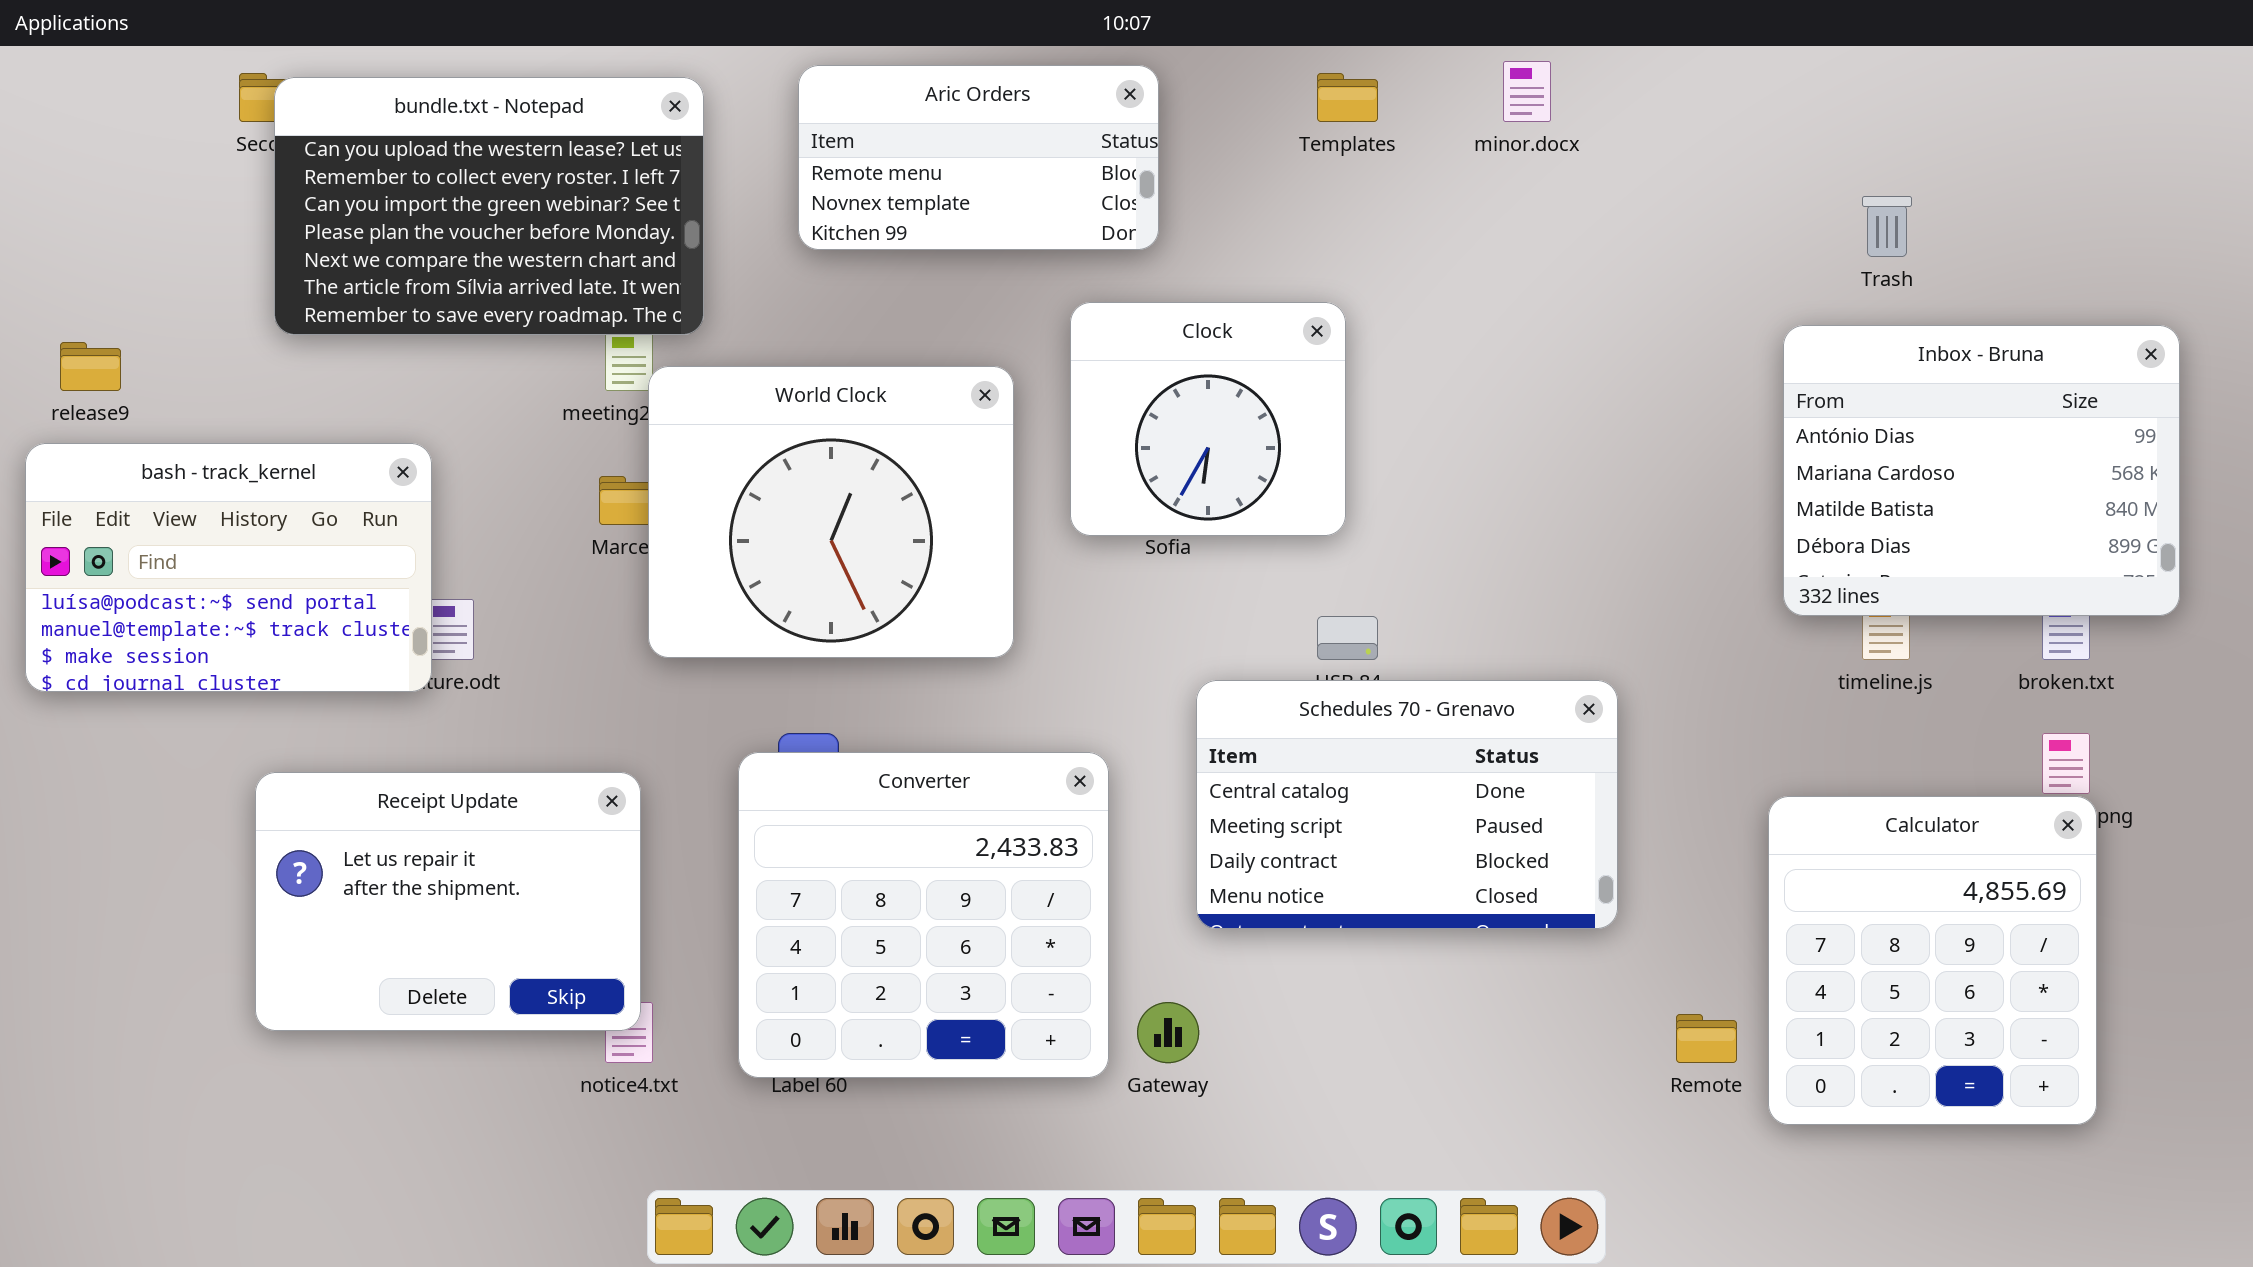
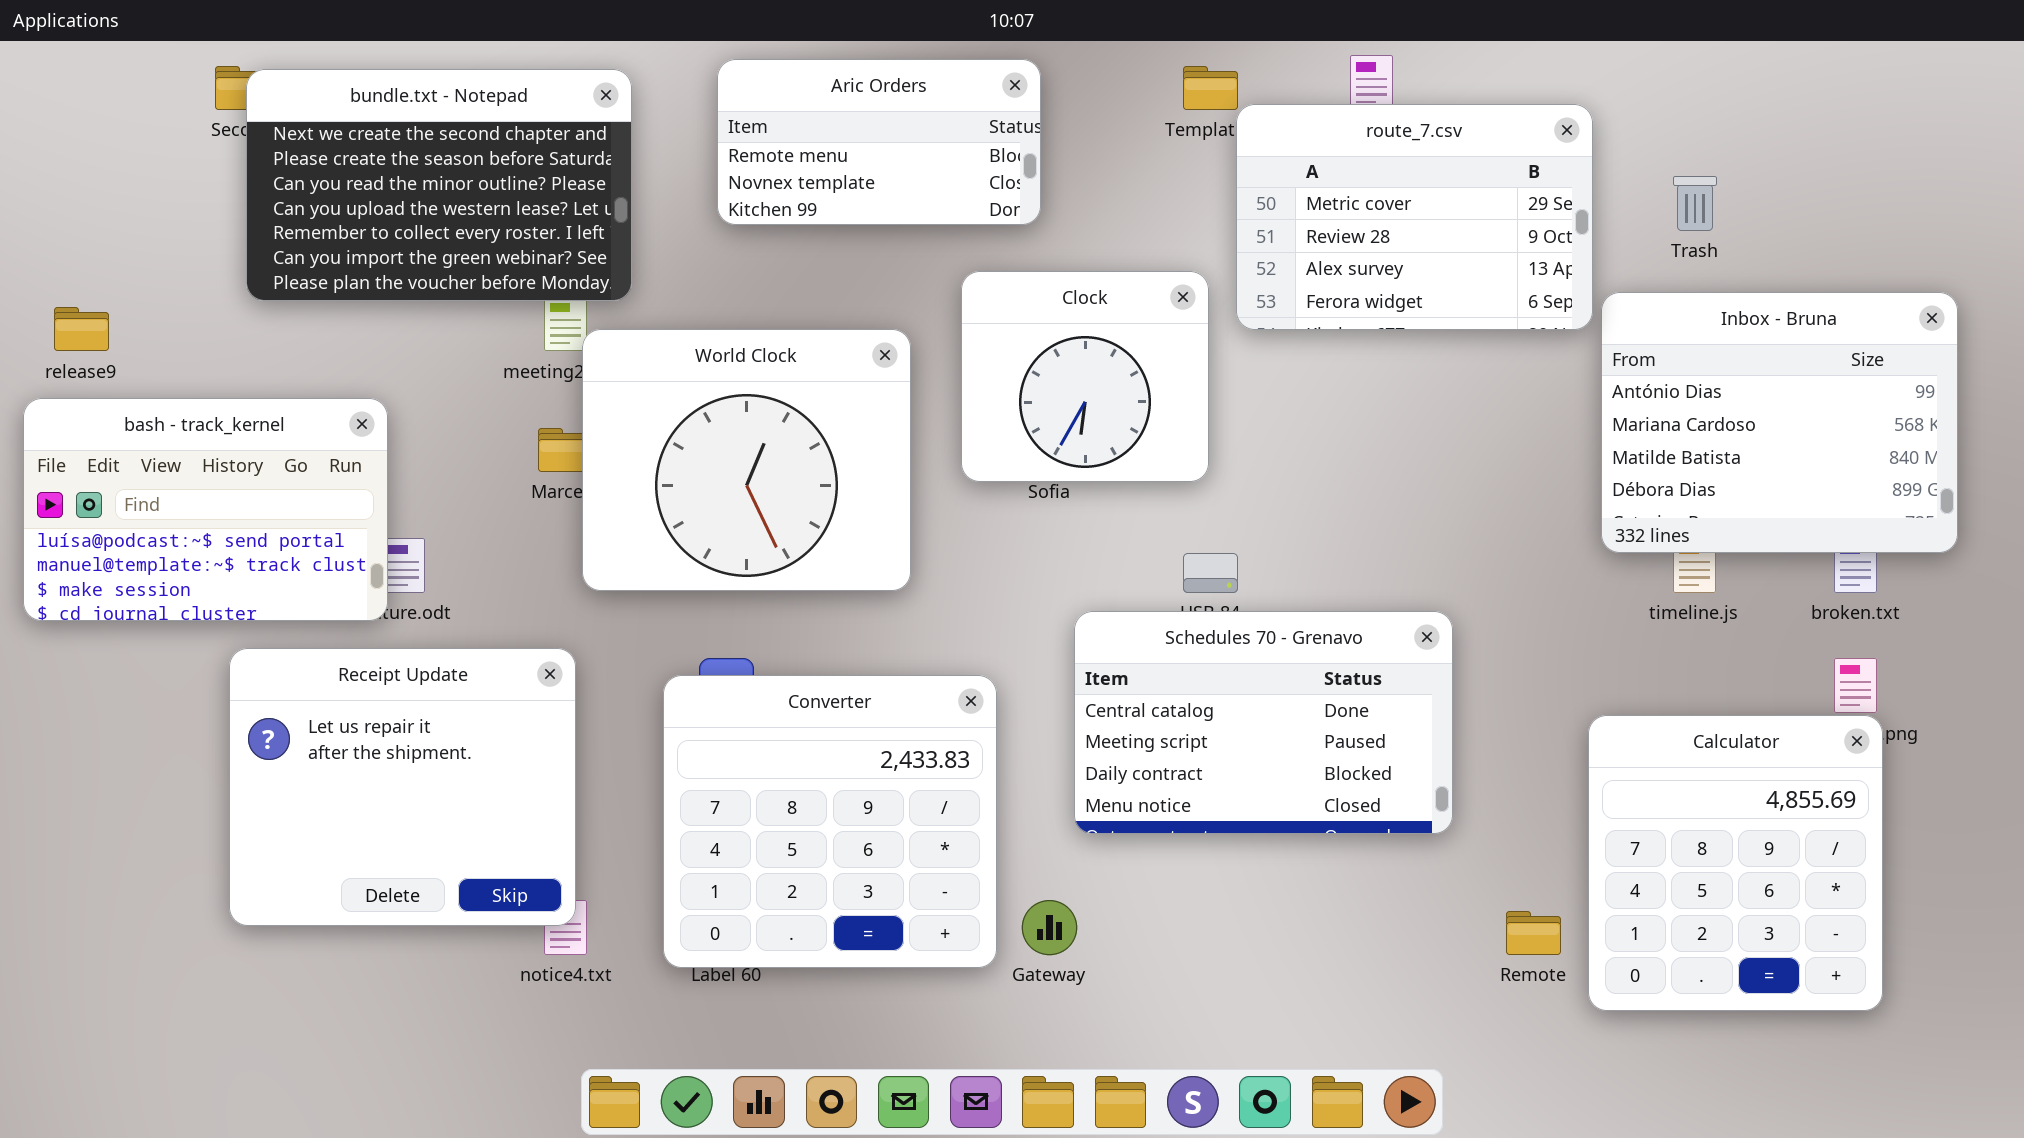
bundle.txt - Notepad: [274,77,704,335] -> [246,69,632,301], scrolled up 3 rows
route_7.csv: none -> [1236,104,1593,330], opened
Receipt Update: [255,772,641,1031] -> [229,648,576,926], resized

